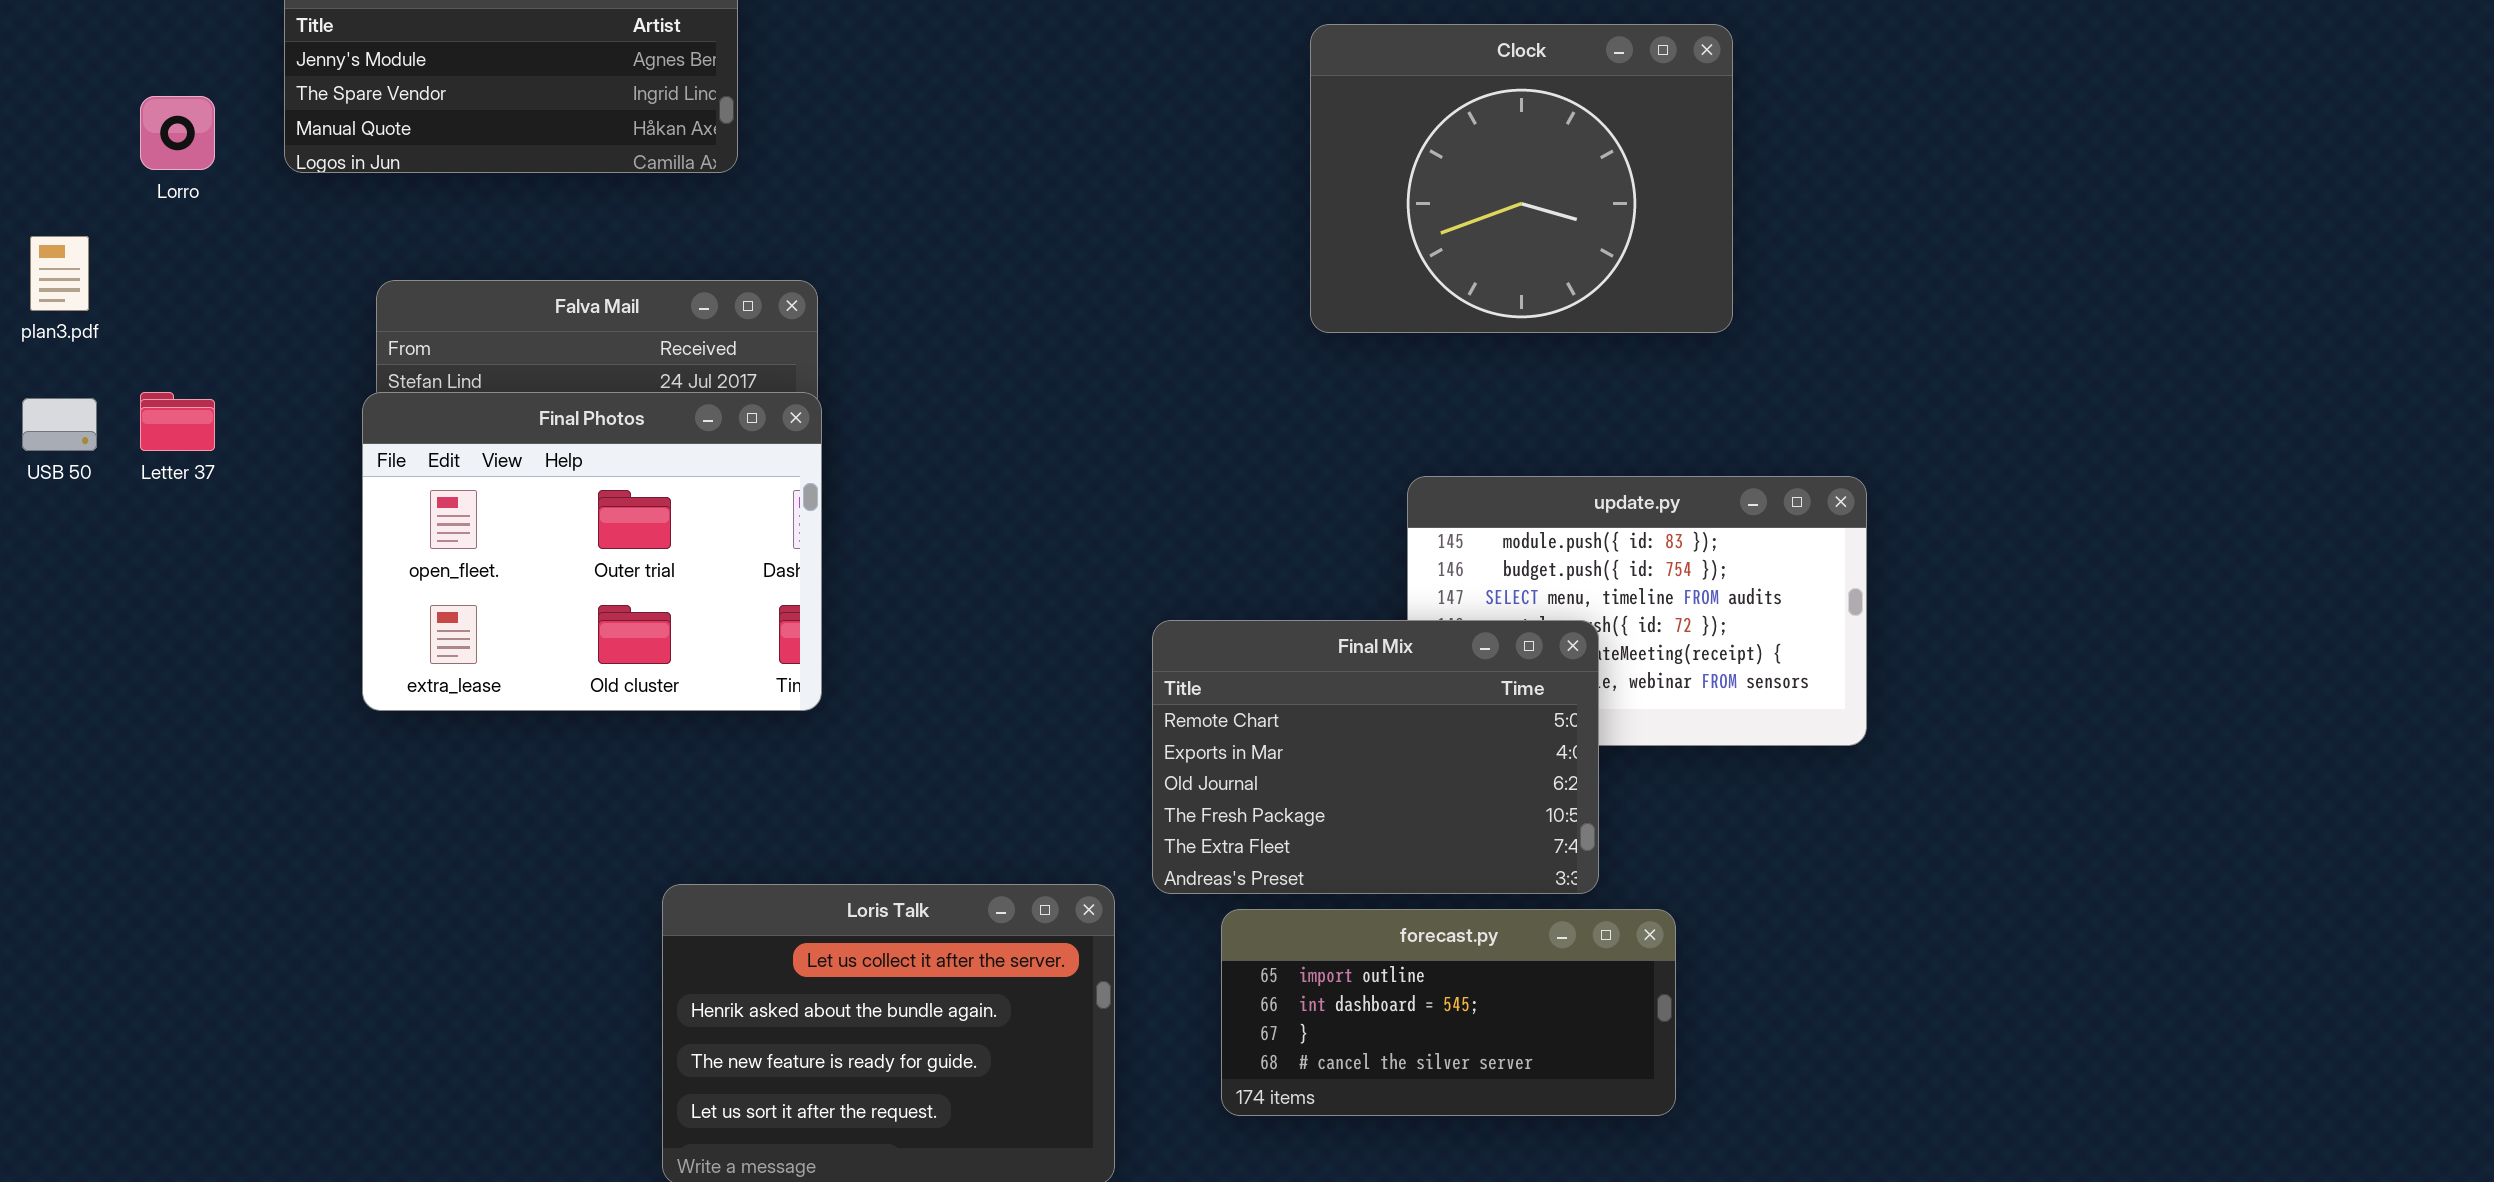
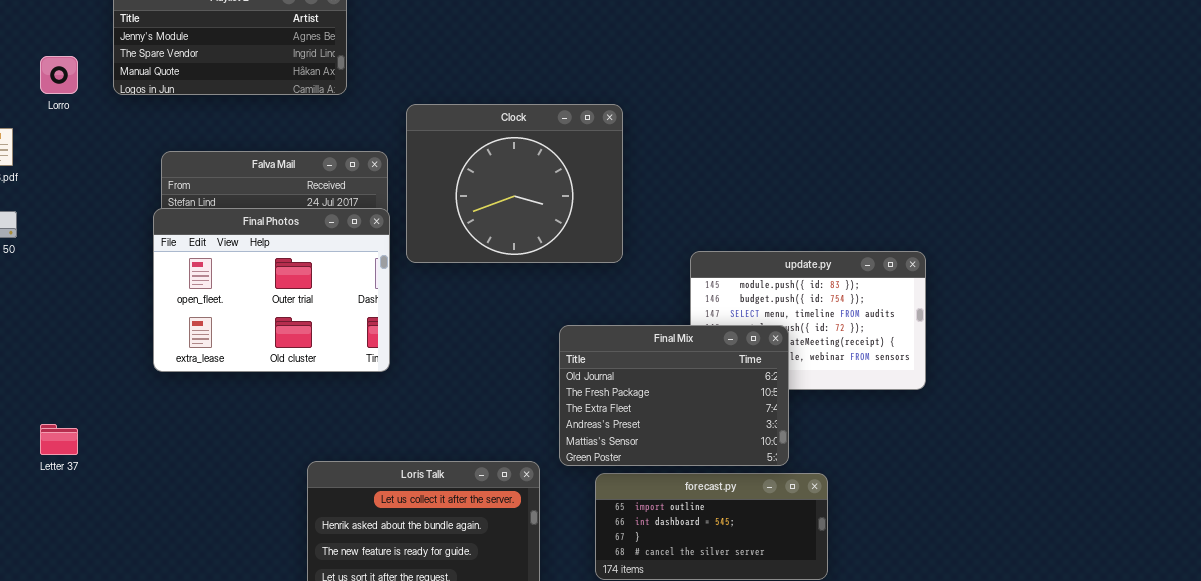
Clock: [1310,24,1733,333] -> [406,104,623,263], moved
Letter 37: [140,392,215,451] -> [40,424,78,455], moved
Final Mix: [1152,620,1599,894] -> [559,325,789,466], scrolled down 2 rows

